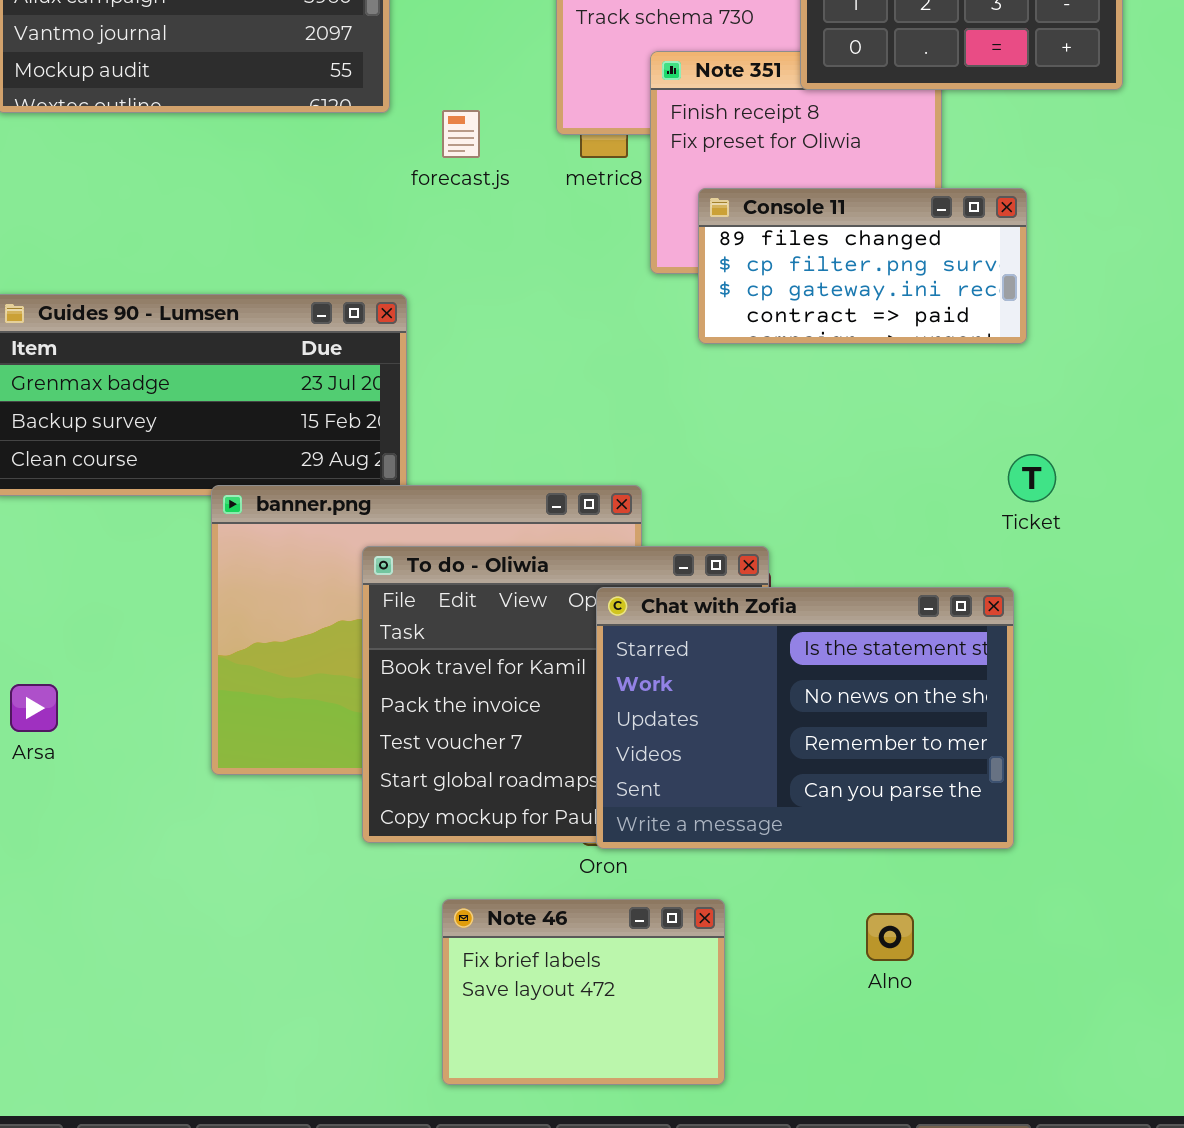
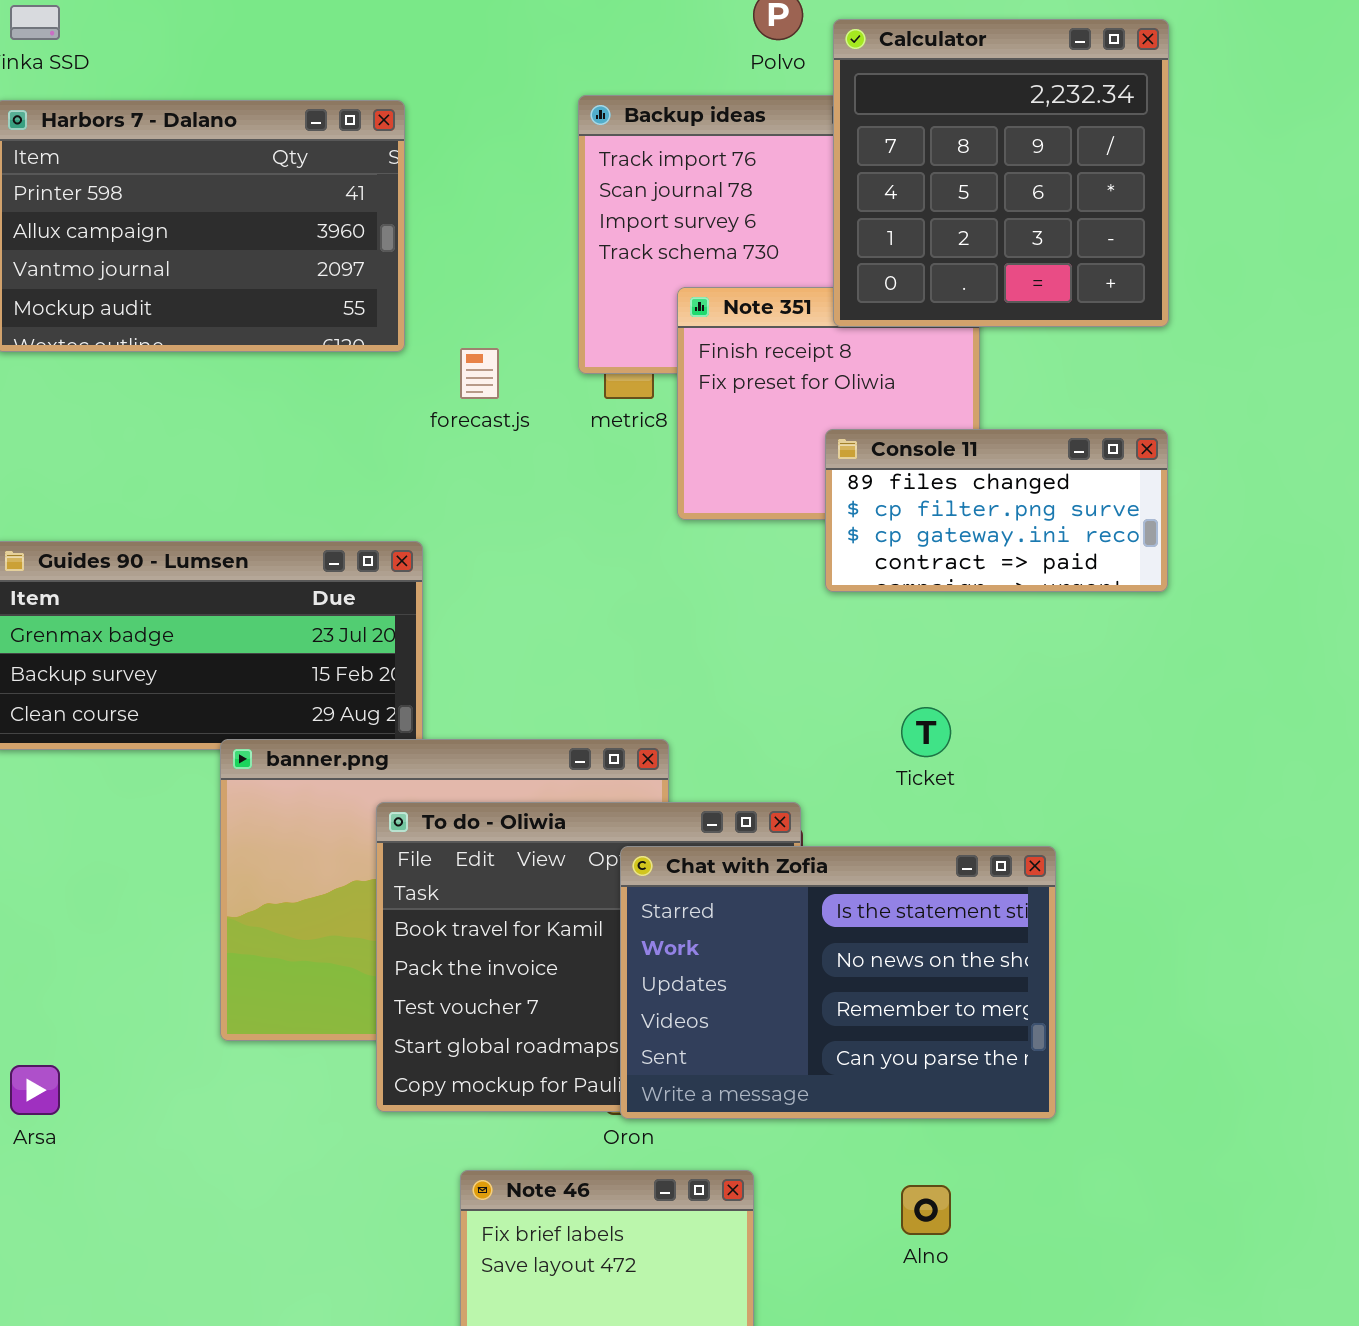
Console 11: [698,188,1027,344] -> [825,429,1168,592], moved
Ticket: [1008,454,1056,502] -> [901,707,951,757], moved
Arsa: [10,684,58,732] -> [10,1065,60,1115], moved

